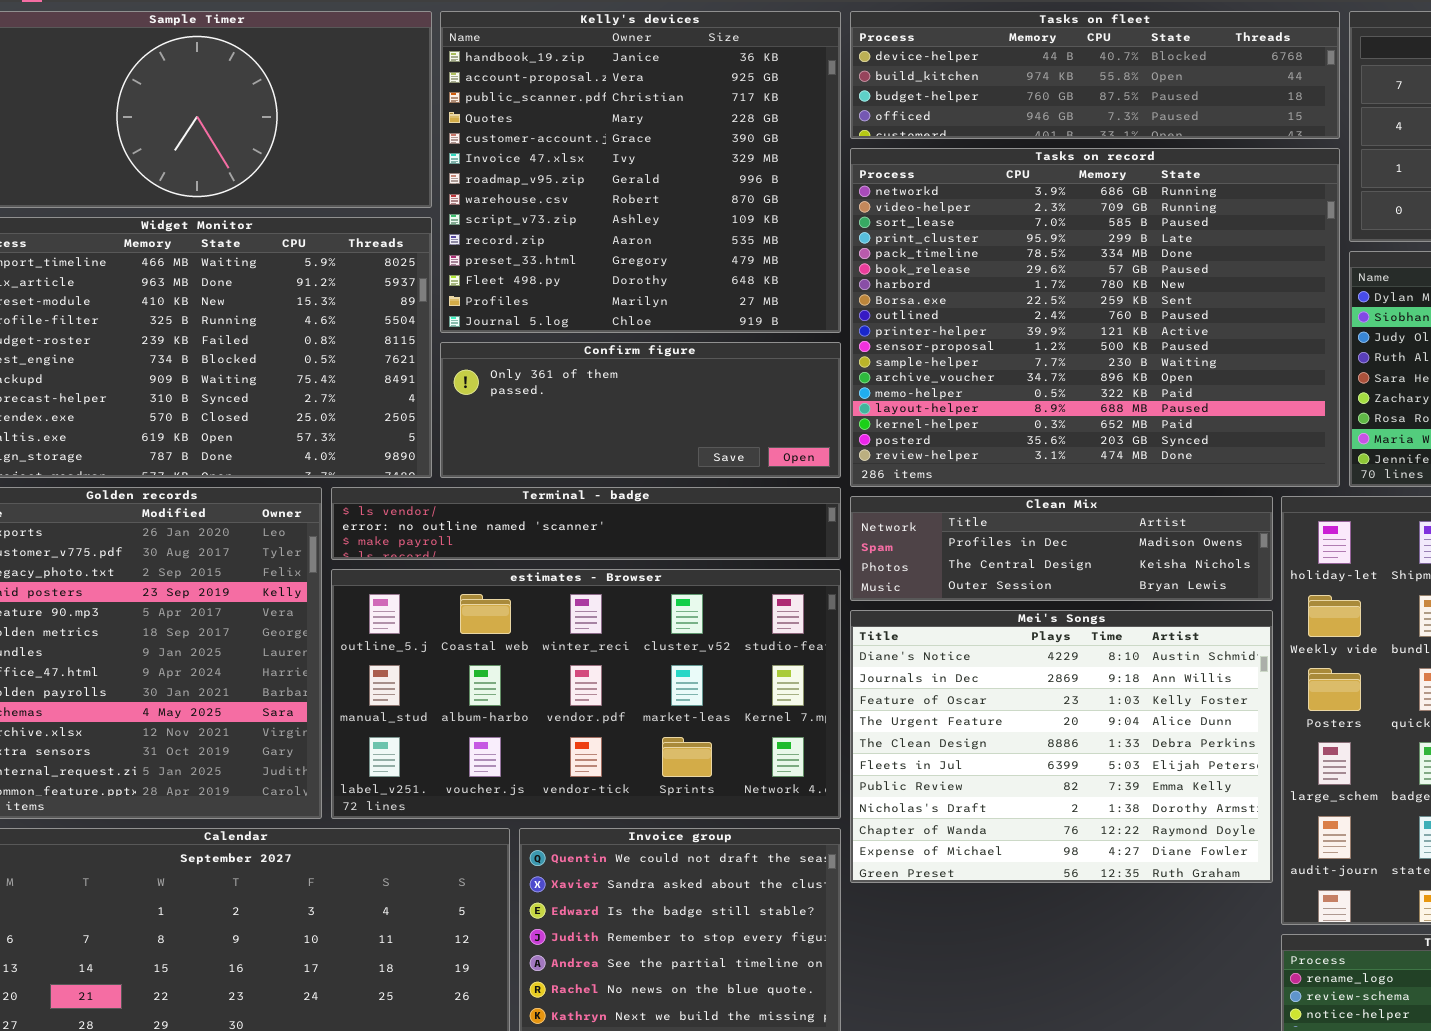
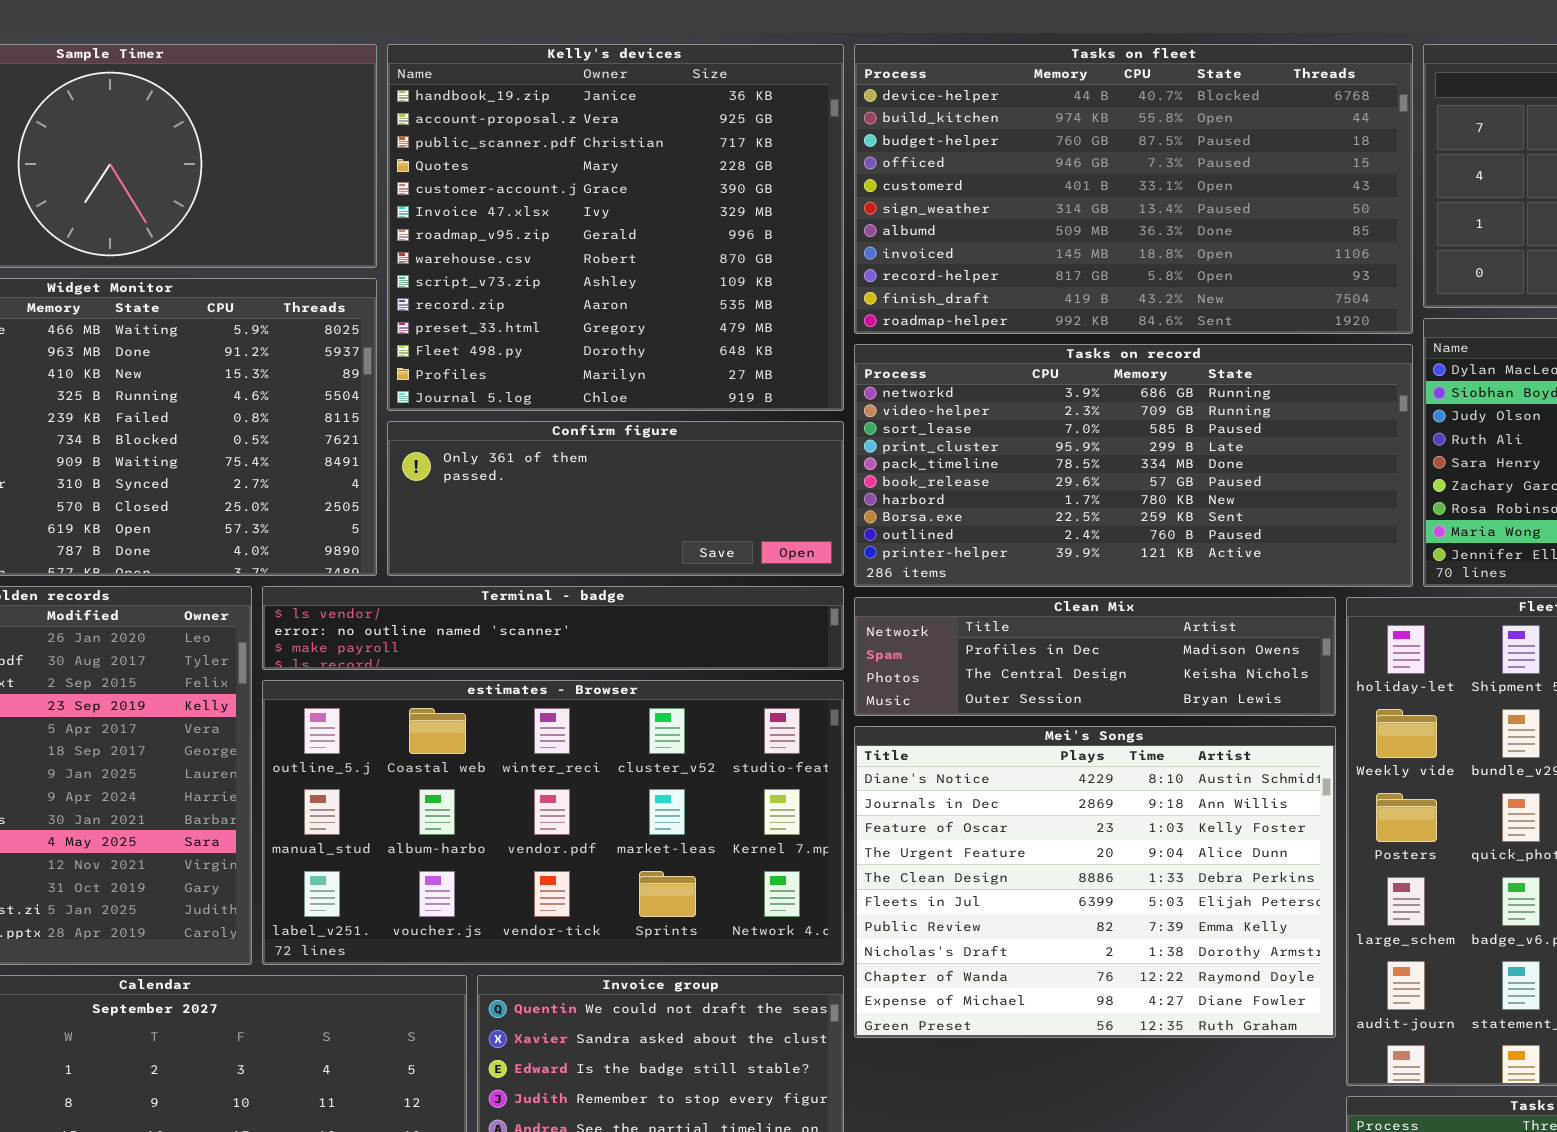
Tasks on fleet: [850,11,1340,139] -> [854,44,1413,334], resized
Tasks on record: [850,148,1340,487] -> [854,344,1413,587], resized

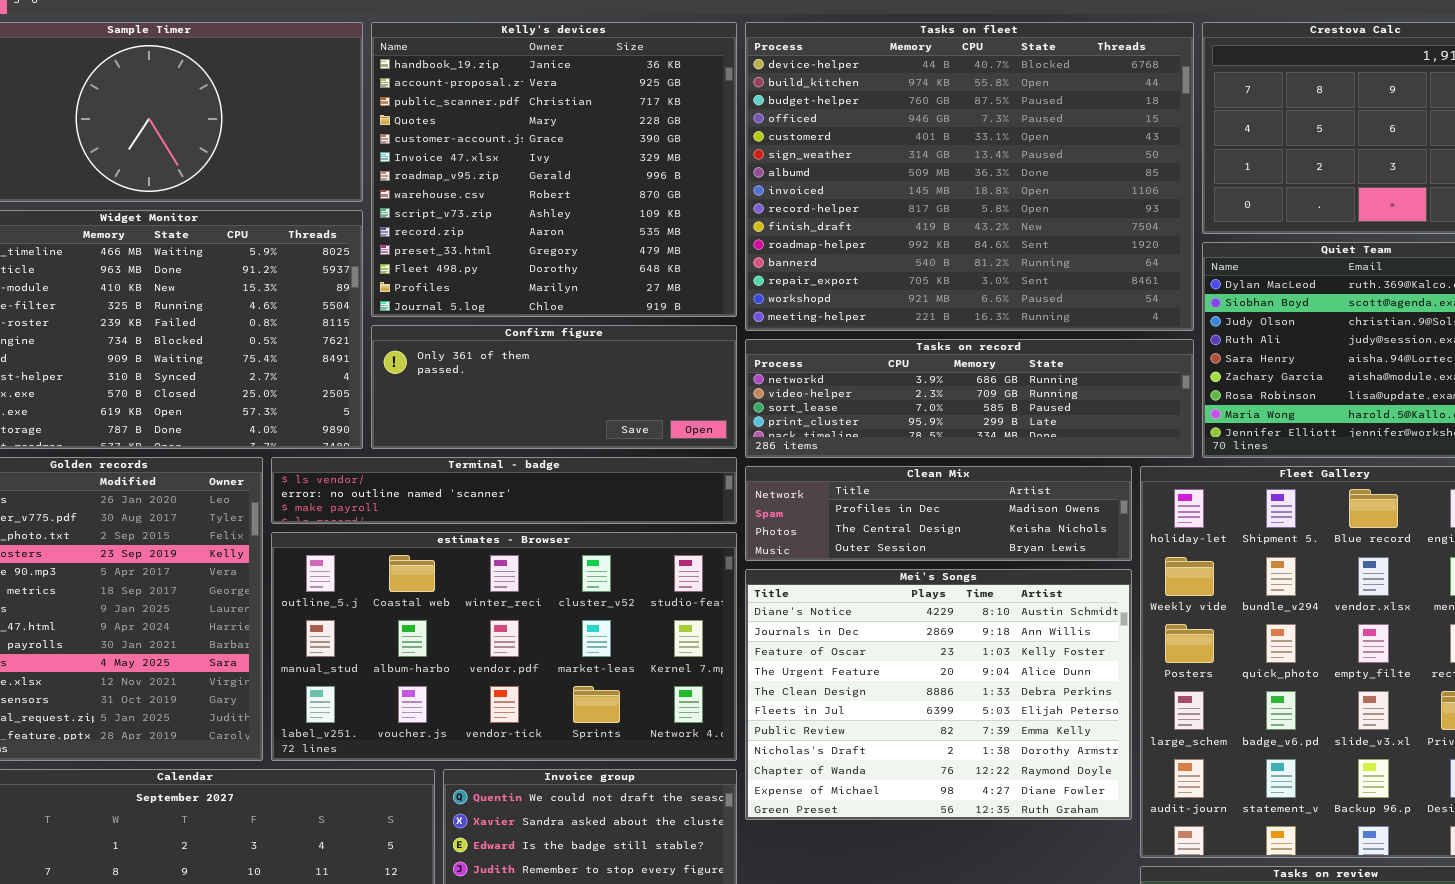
Tasks on fleet: [854,44,1413,334] -> [745,22,1194,331], resized
Tasks on record: [854,344,1413,587] -> [745,339,1194,458], resized

